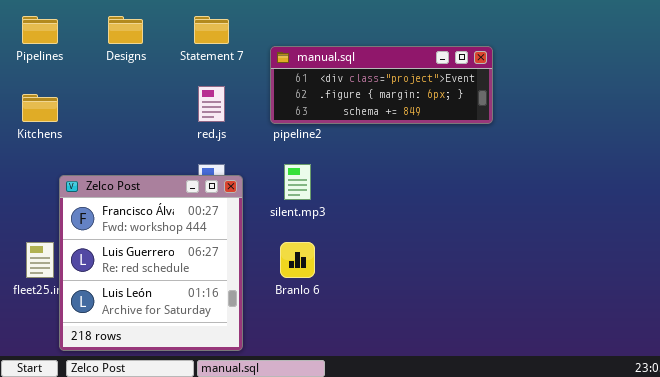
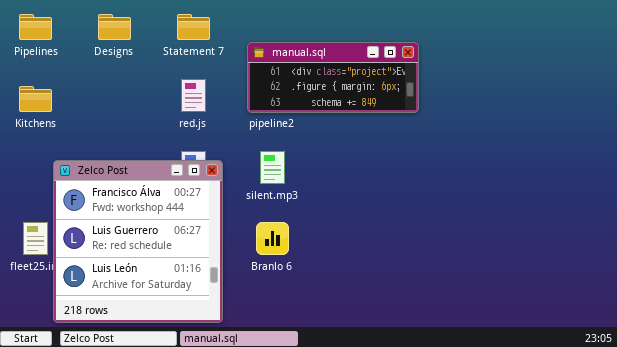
manual.sql: [270,46,493,124] -> [247,42,419,113], resized

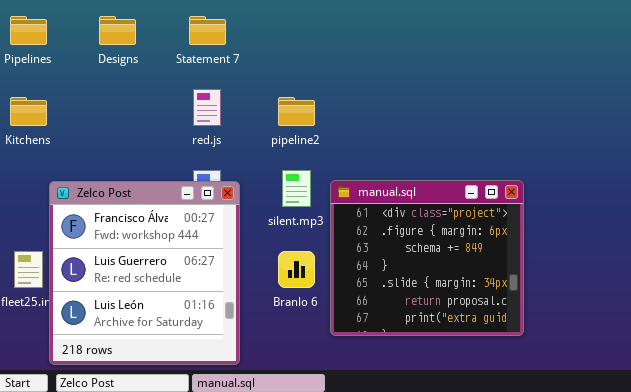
manual.sql: [247,42,419,113] -> [330,180,524,336], moved, resized

